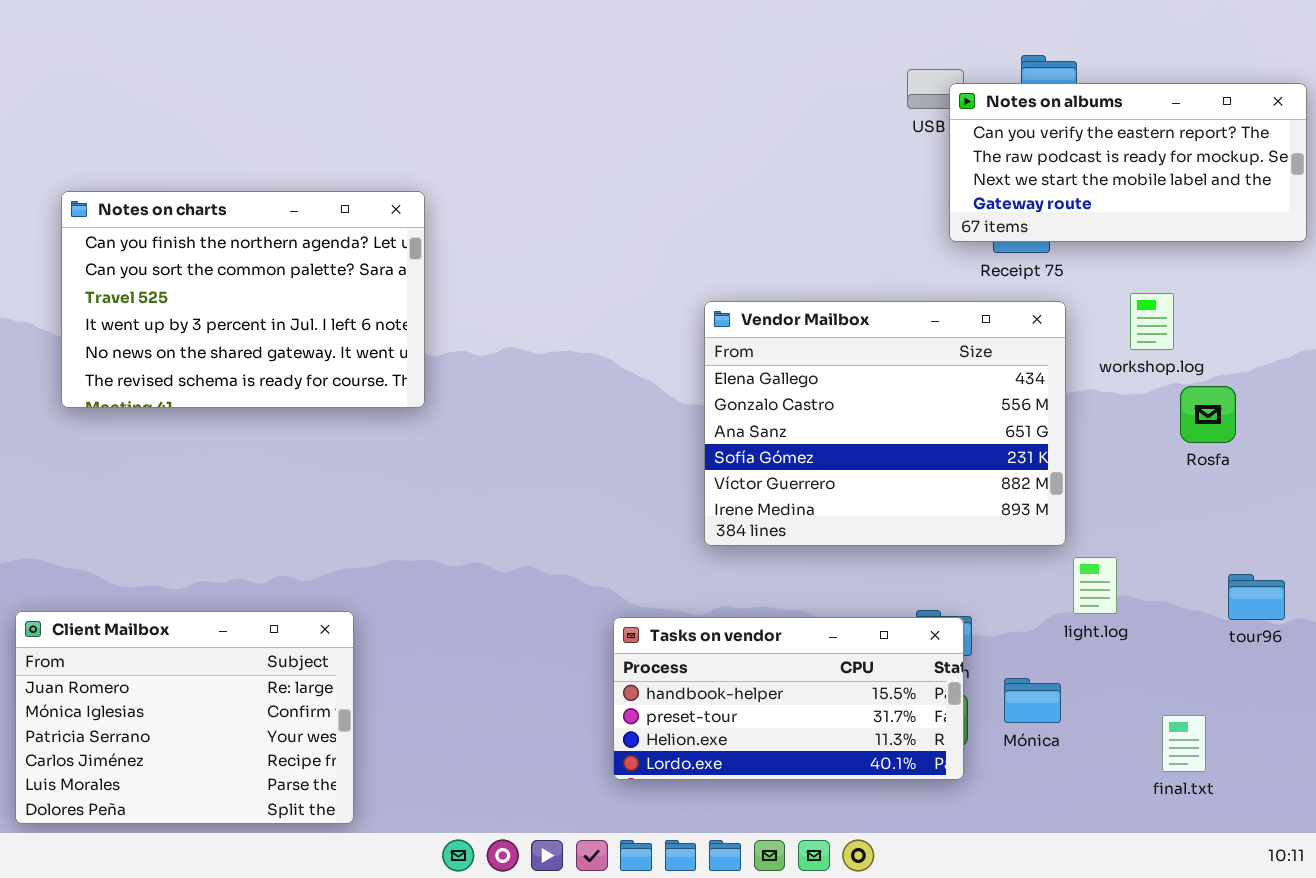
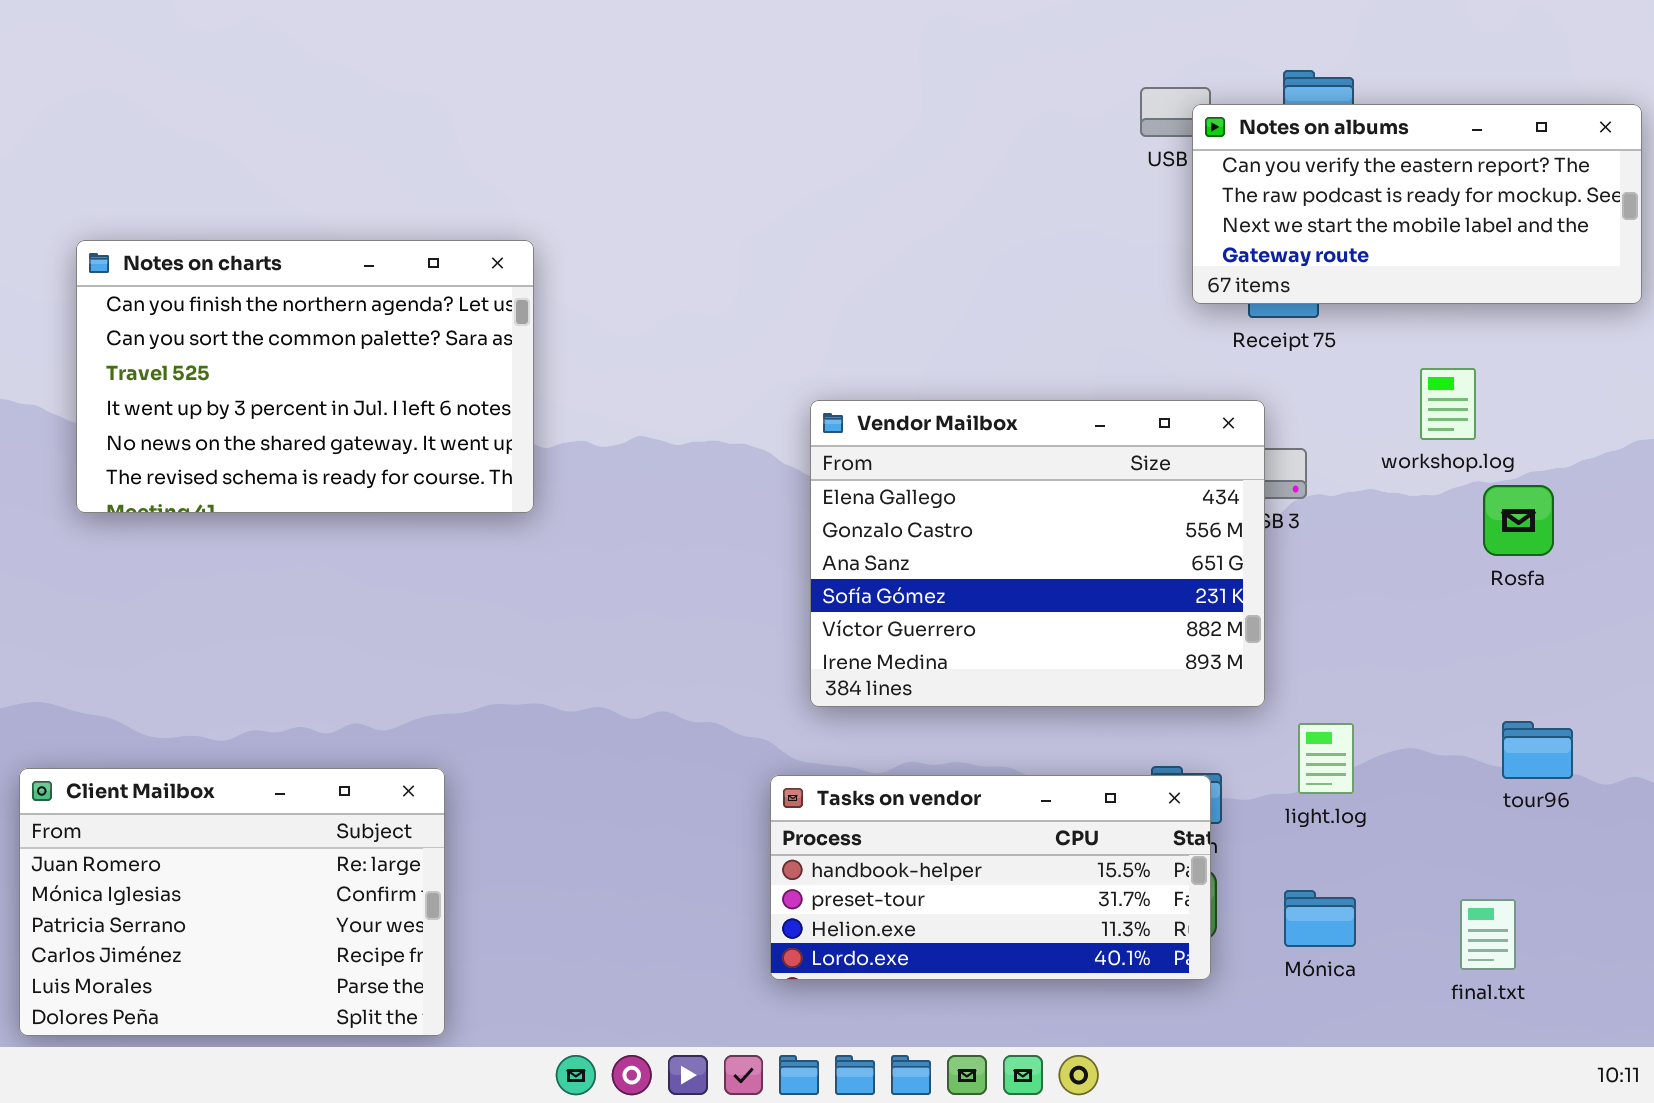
Vendor Mailbox: [704,301,1066,546] -> [810,400,1265,707], moved
light.log: [1073,557,1117,614] -> [1298,723,1354,794], moved
tour96: [1228,574,1285,620] -> [1502,721,1573,779], moved
Mónica: [1004,678,1061,723] -> [1284,890,1356,947], moved

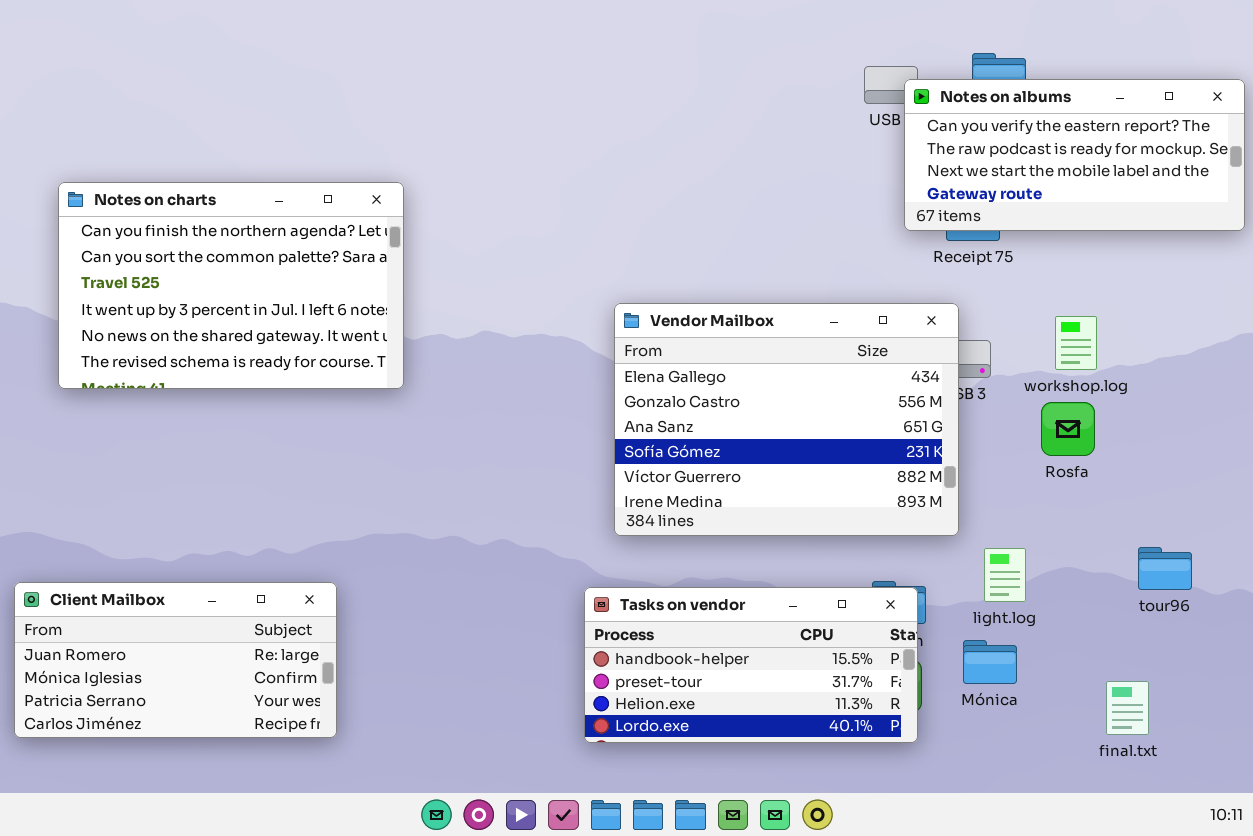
workshop.log: [1420,368,1476,440] -> [1055,316,1097,370], moved
Rosfa: [1483,485,1554,556] -> [1041,402,1095,456], moved
Client Mailbox: [19,768,445,1036] -> [14,582,337,738], resized
Mónica: [1284,890,1356,947] -> [963,640,1017,684], moved

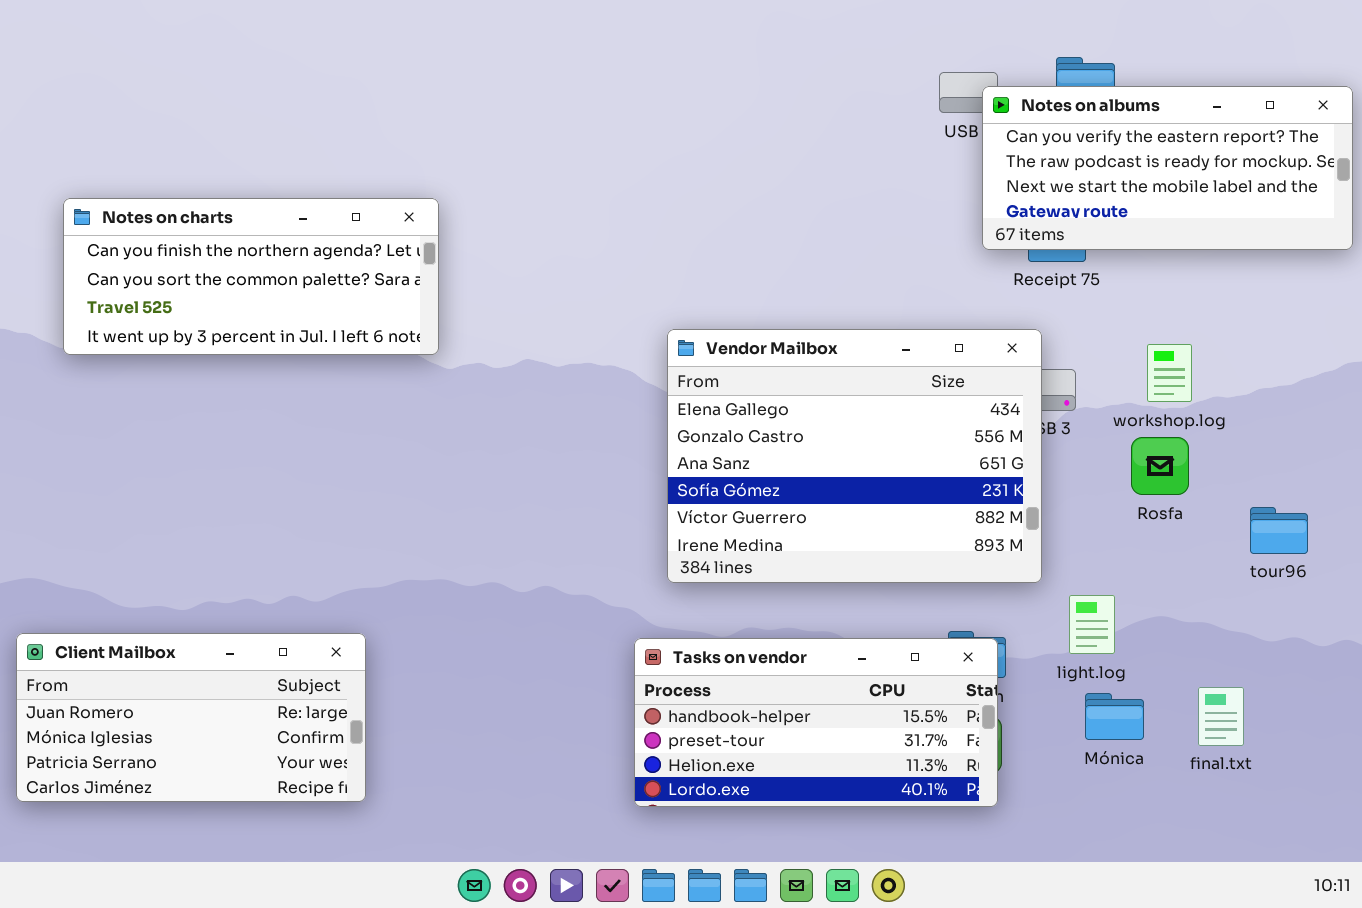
Notes on charts: [58,182,404,389] -> [63,198,439,355], resized
tour96: [1138,547,1192,590] -> [1250,507,1308,554], moved
Mónica: [963,640,1017,684] -> [1085,693,1144,740], moved
final.txt: [1106,681,1149,735] -> [1198,687,1244,746], moved

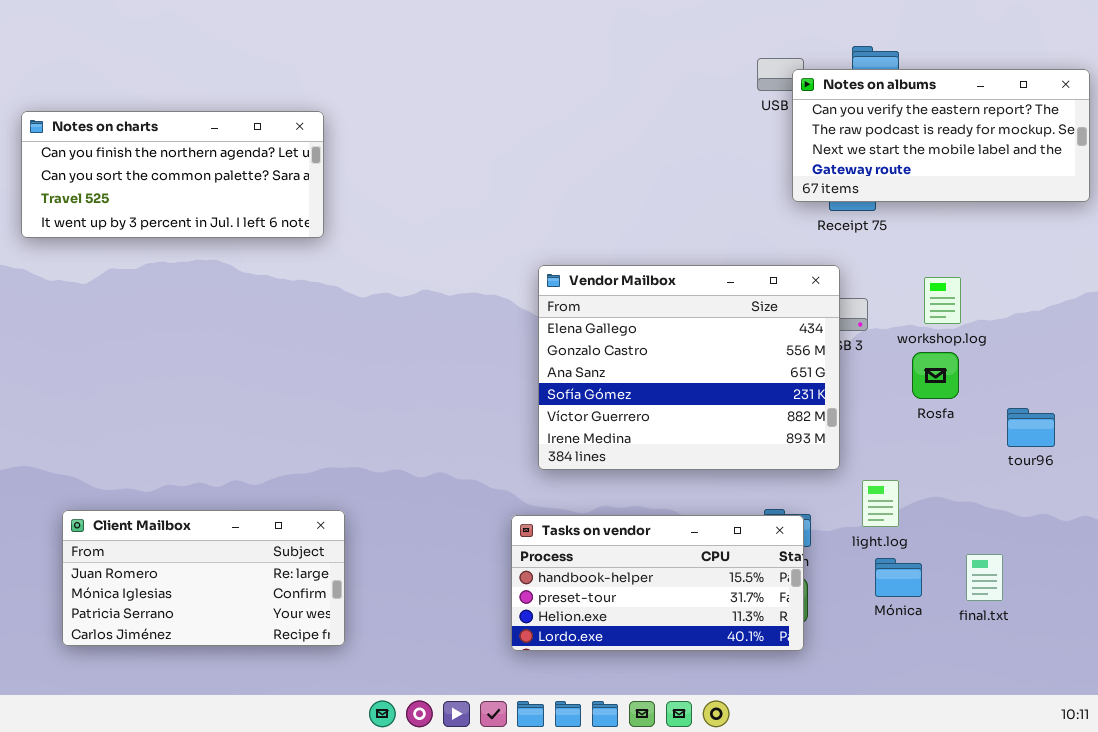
Notes on charts: [63,198,439,355] -> [21,111,324,238], moved
Client Mailbox: [16,633,366,802] -> [62,510,345,646], moved

